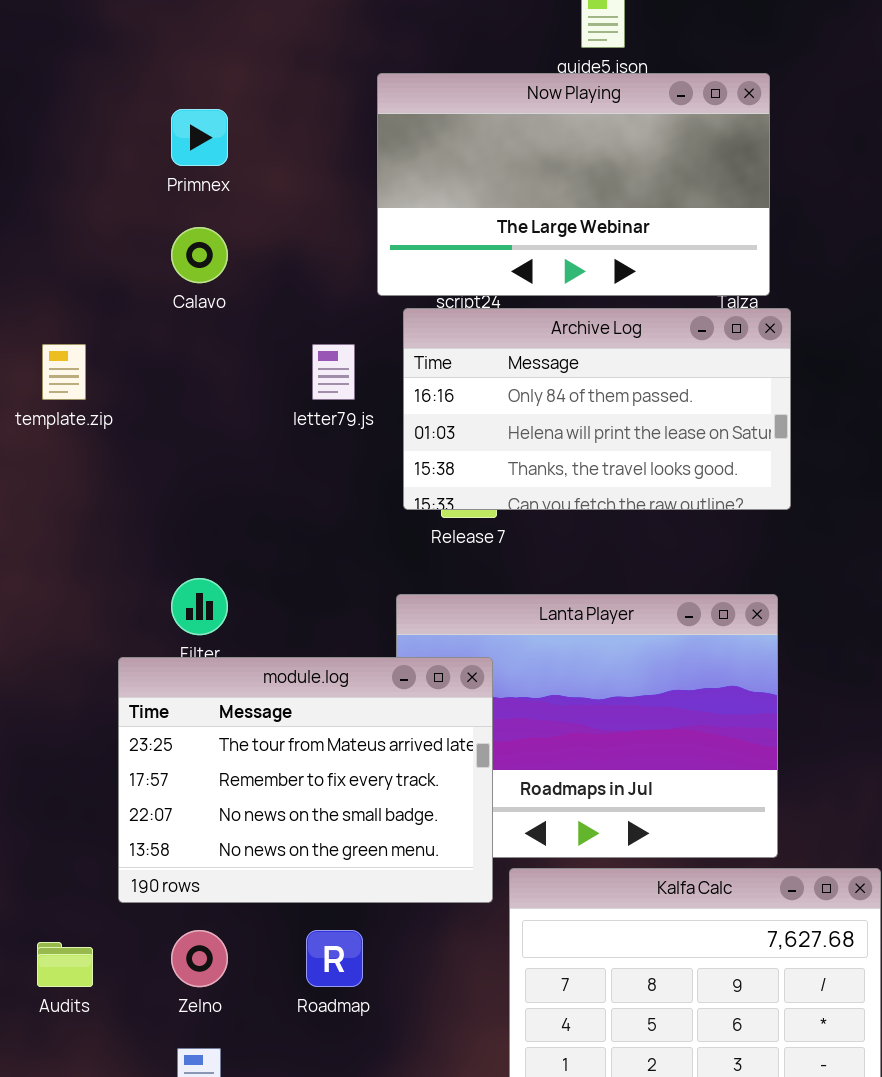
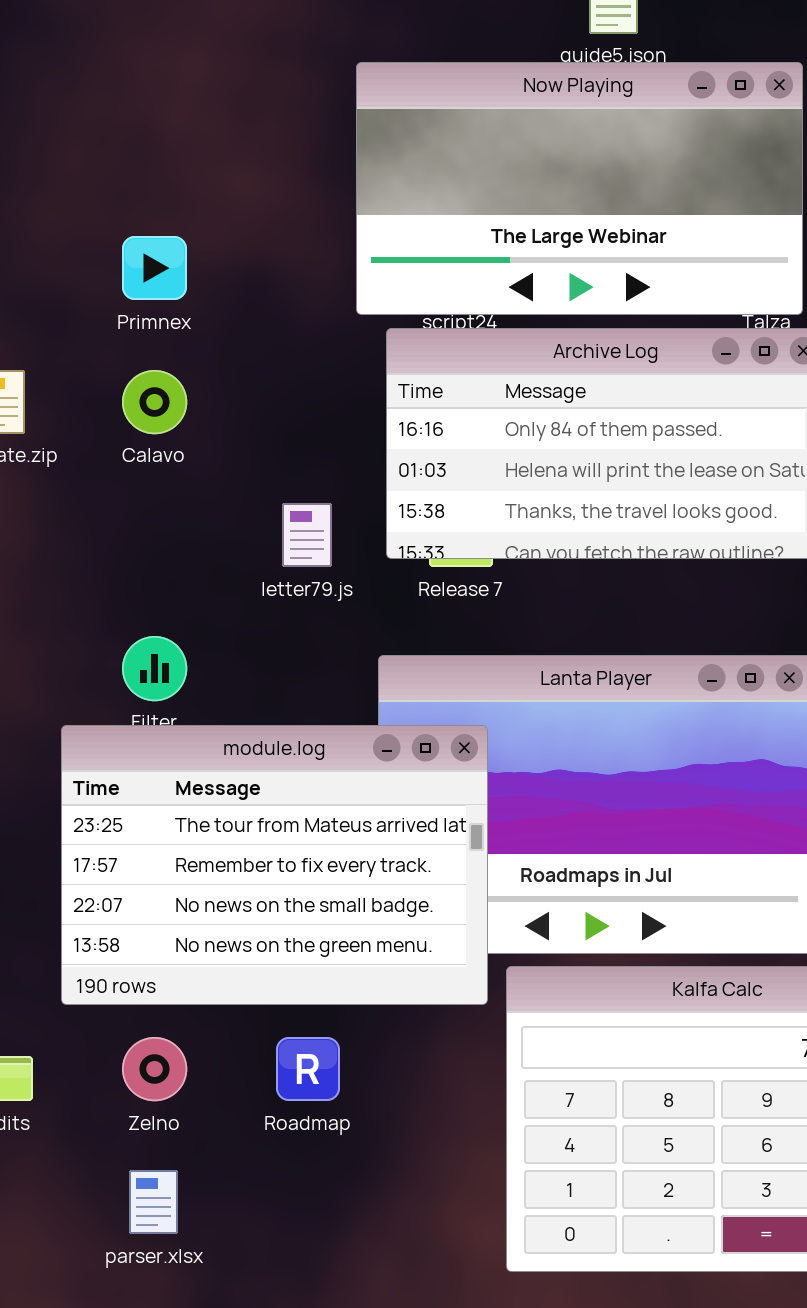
Primnex: [171,109,228,166] -> [122,236,187,300], moved
Calavo: [171,227,228,283] -> [122,370,187,434], moved
letter79.js: [312,344,355,400] -> [282,503,332,567], moved

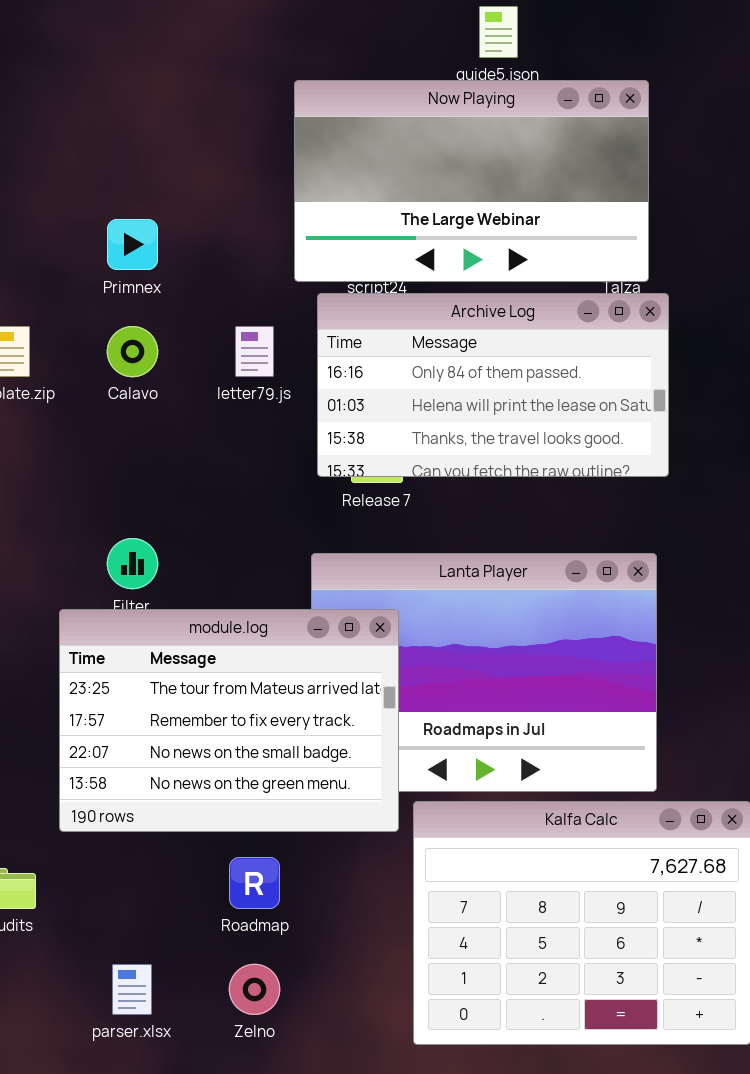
letter79.js: [282,503,332,567] -> [235,326,274,377], moved
Zelno: [122,1037,187,1101] -> [229,964,280,1015], moved

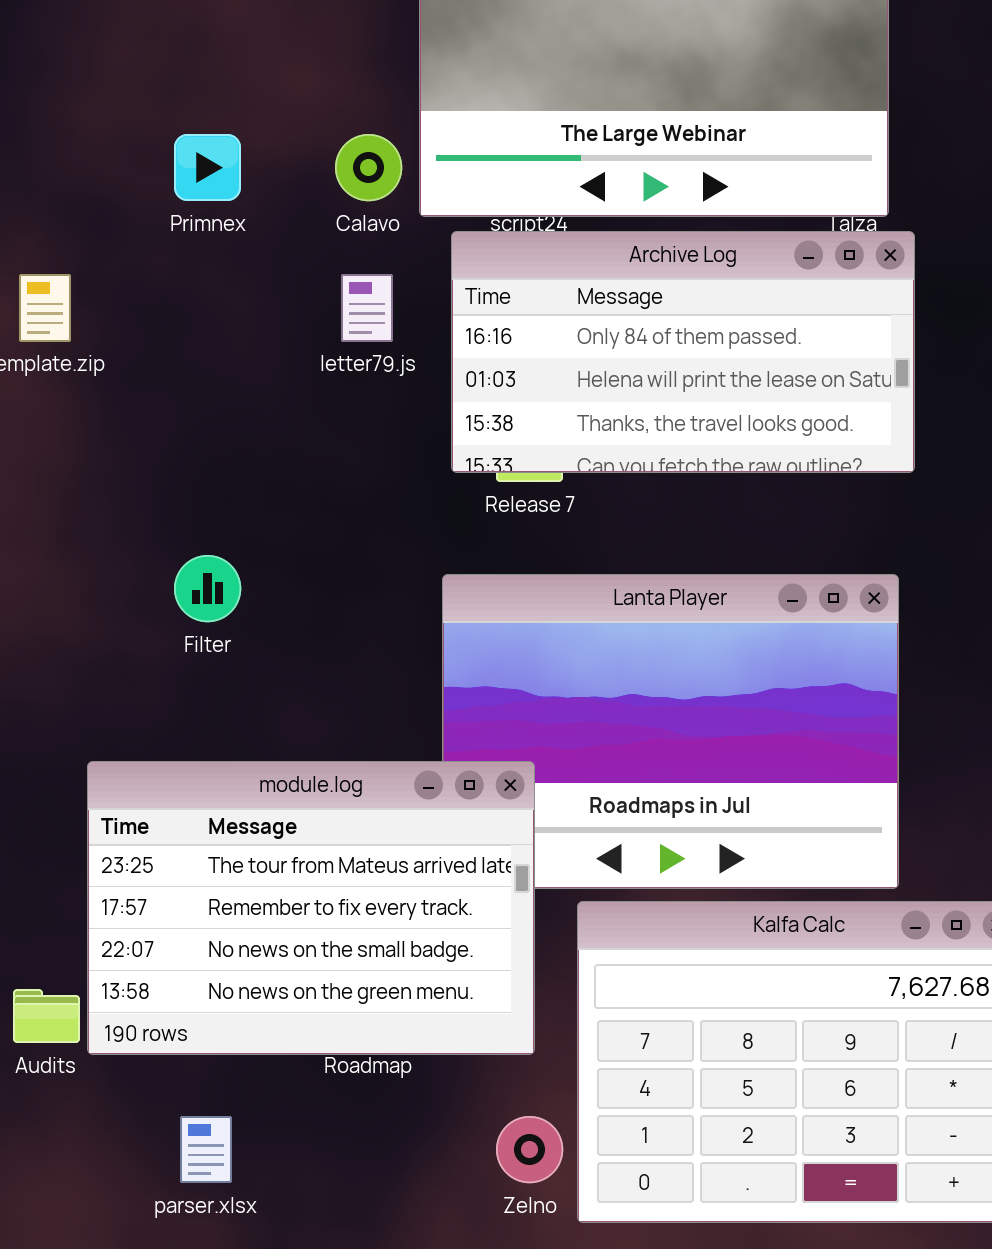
Calavo: [107,326,158,377] -> [335,134,402,201], moved
module.log: [59,609,399,832] -> [87,761,535,1055], moved
Zelno: [229,964,280,1015] -> [496,1116,563,1183], moved

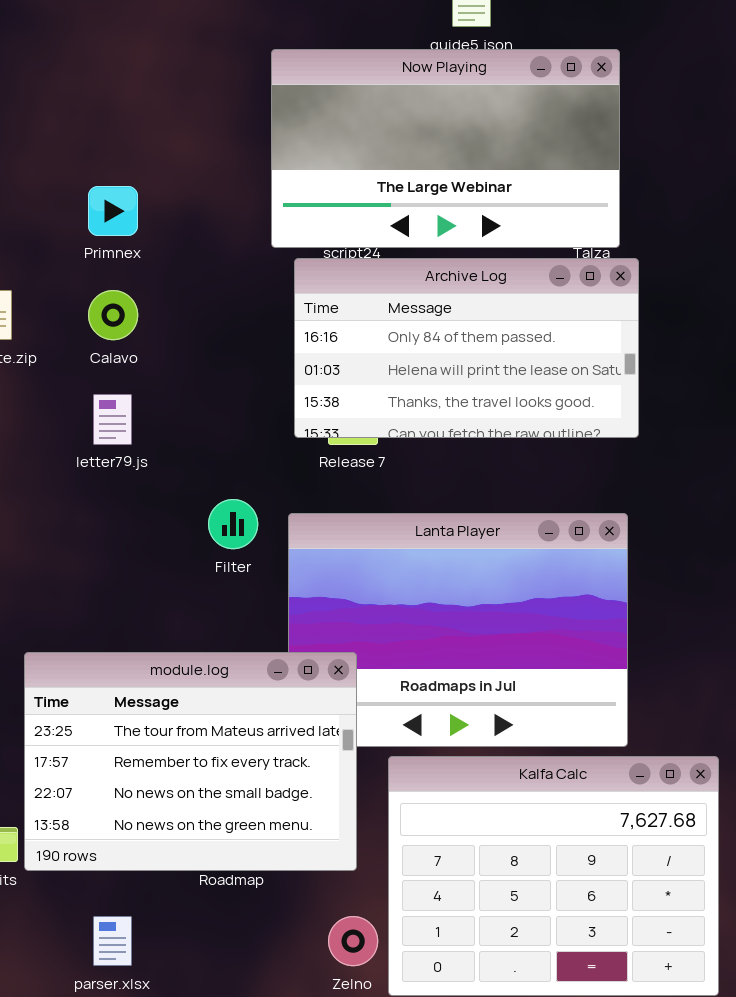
Calavo: [335,134,402,201] -> [88,290,138,340], moved
letter79.js: [341,274,393,342] -> [93,394,132,445], moved
Filter: [174,555,241,622] -> [208,499,258,549], moved

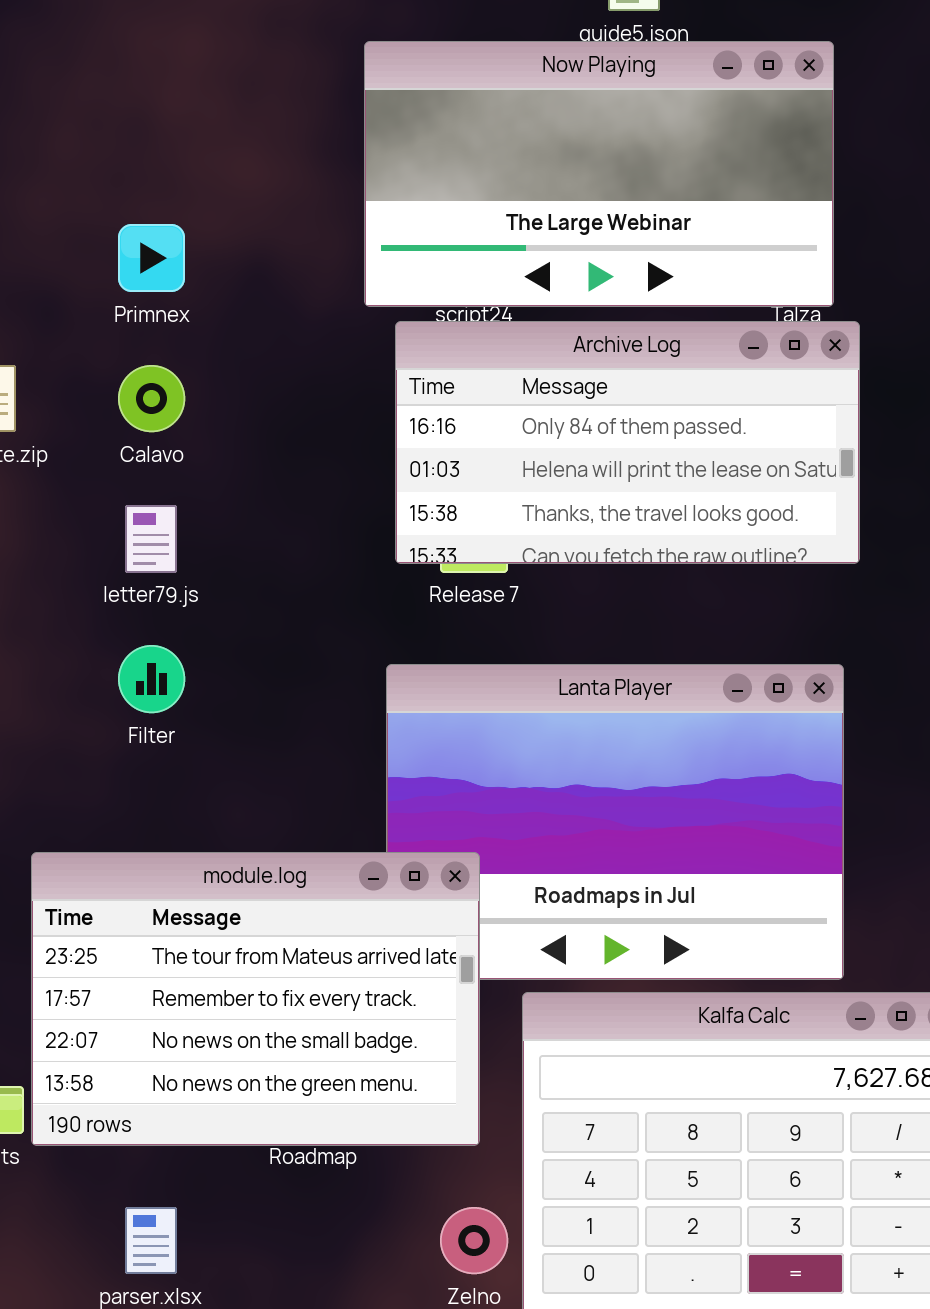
Filter: [208,499,258,549] -> [118,645,185,713], moved

